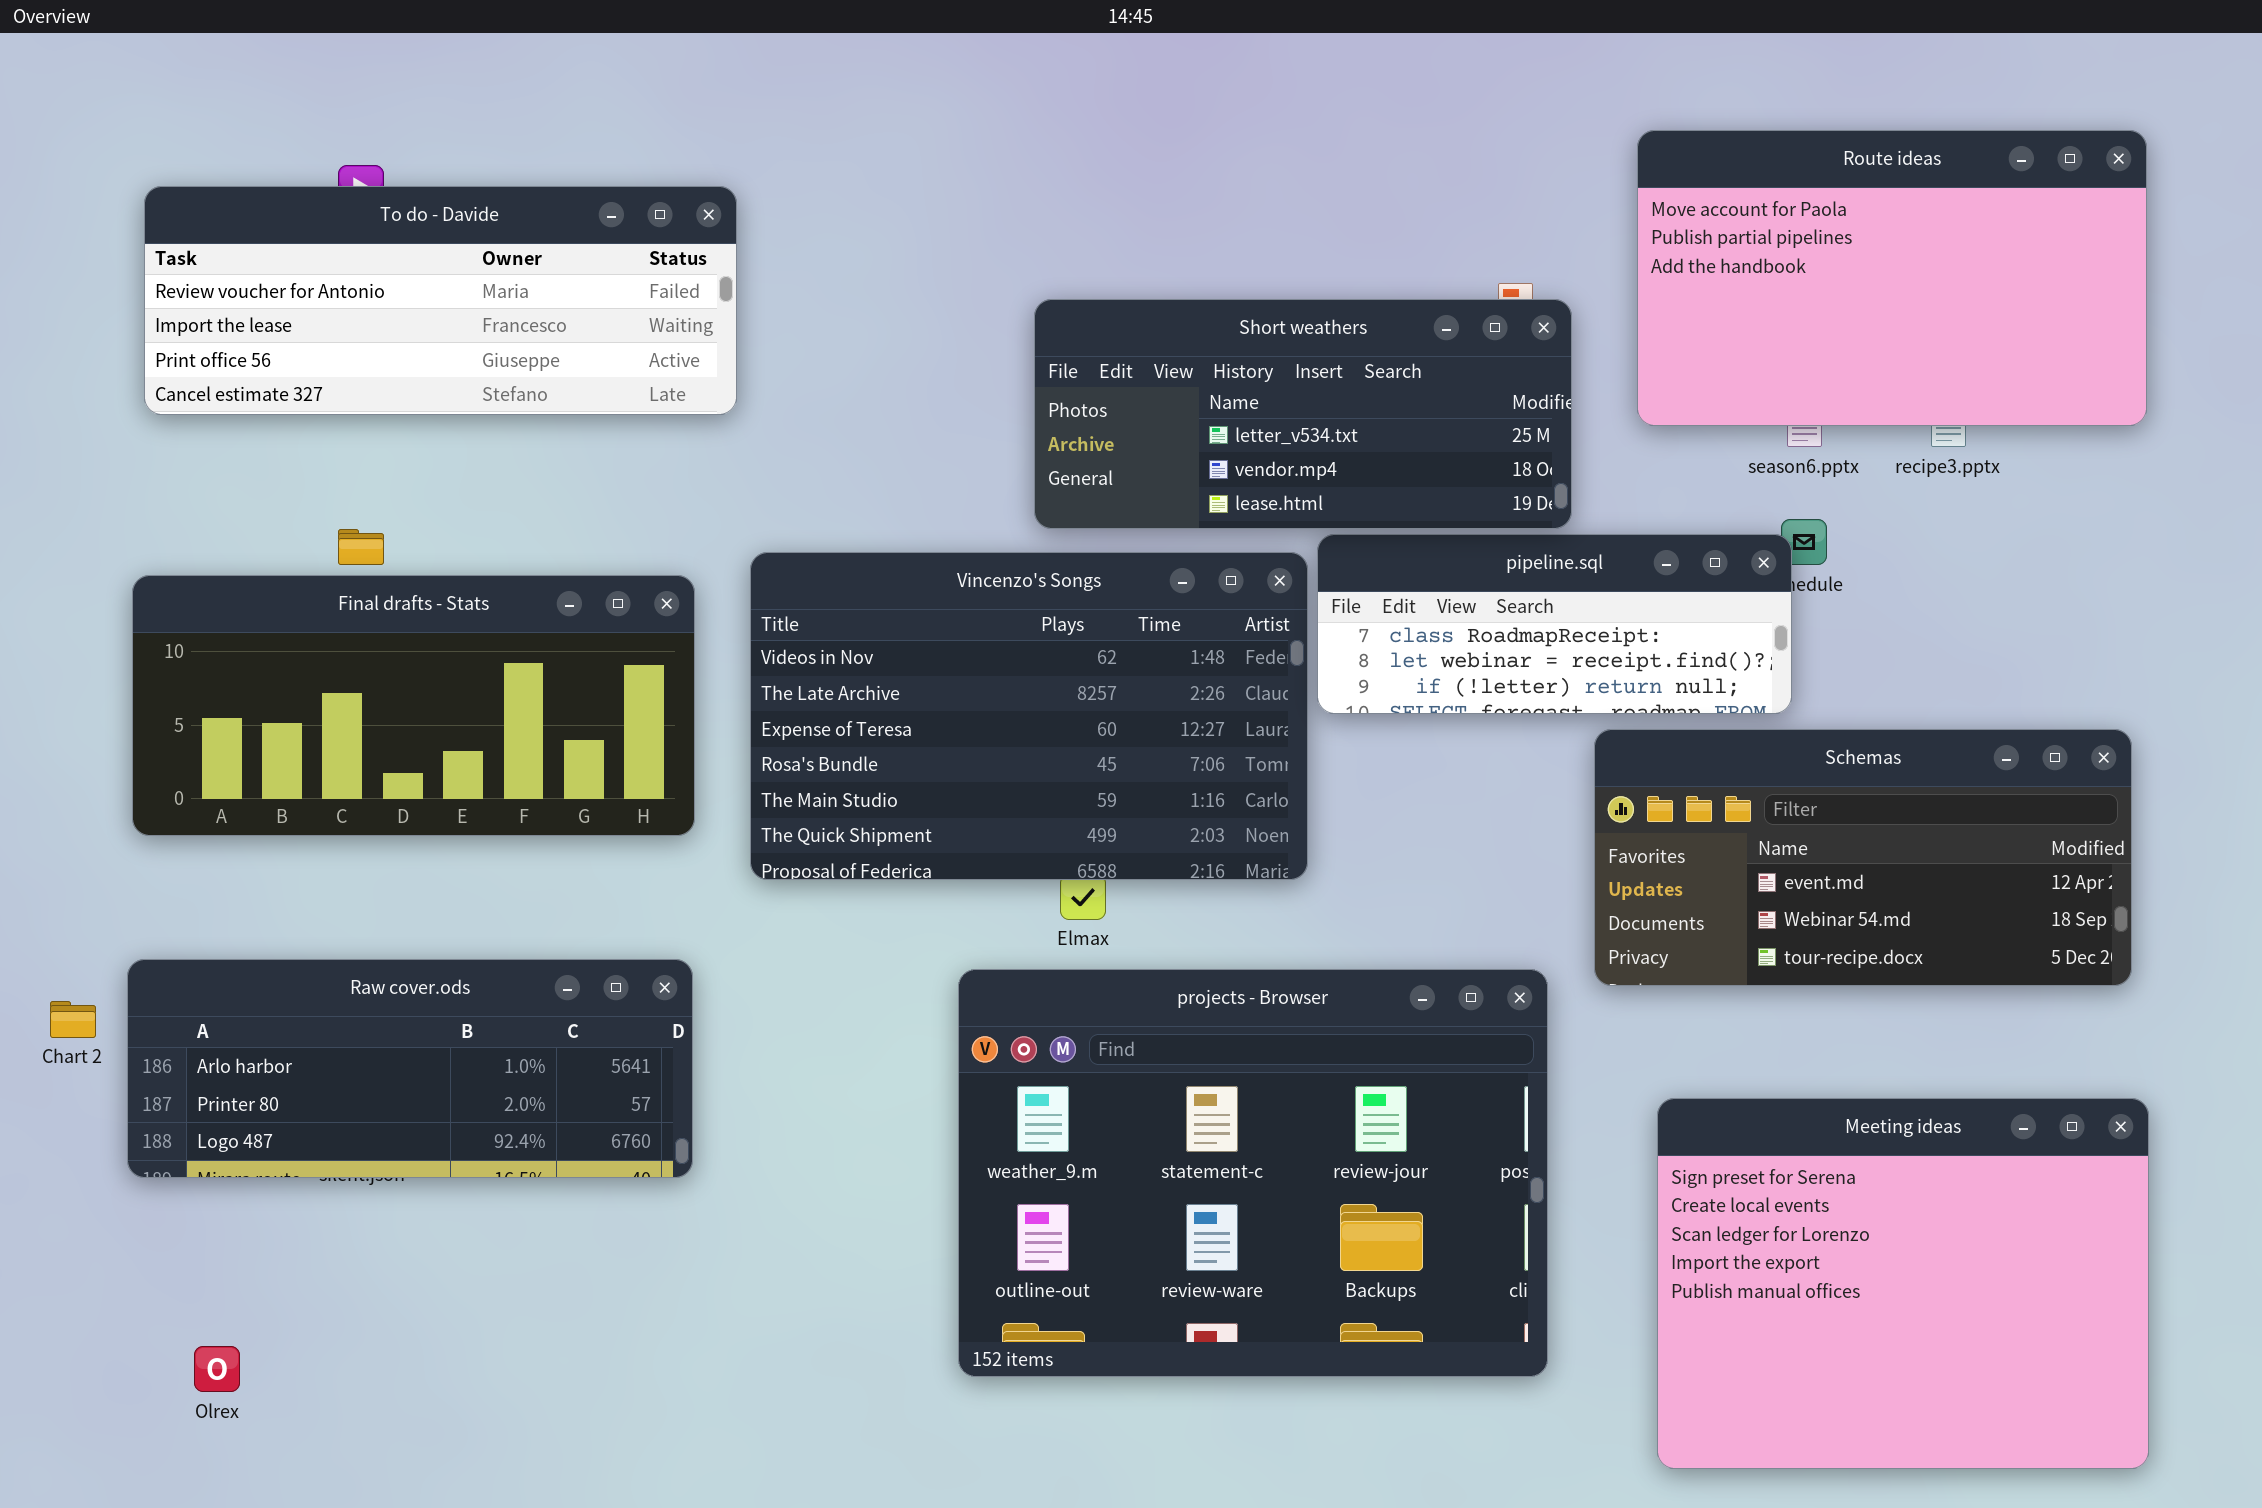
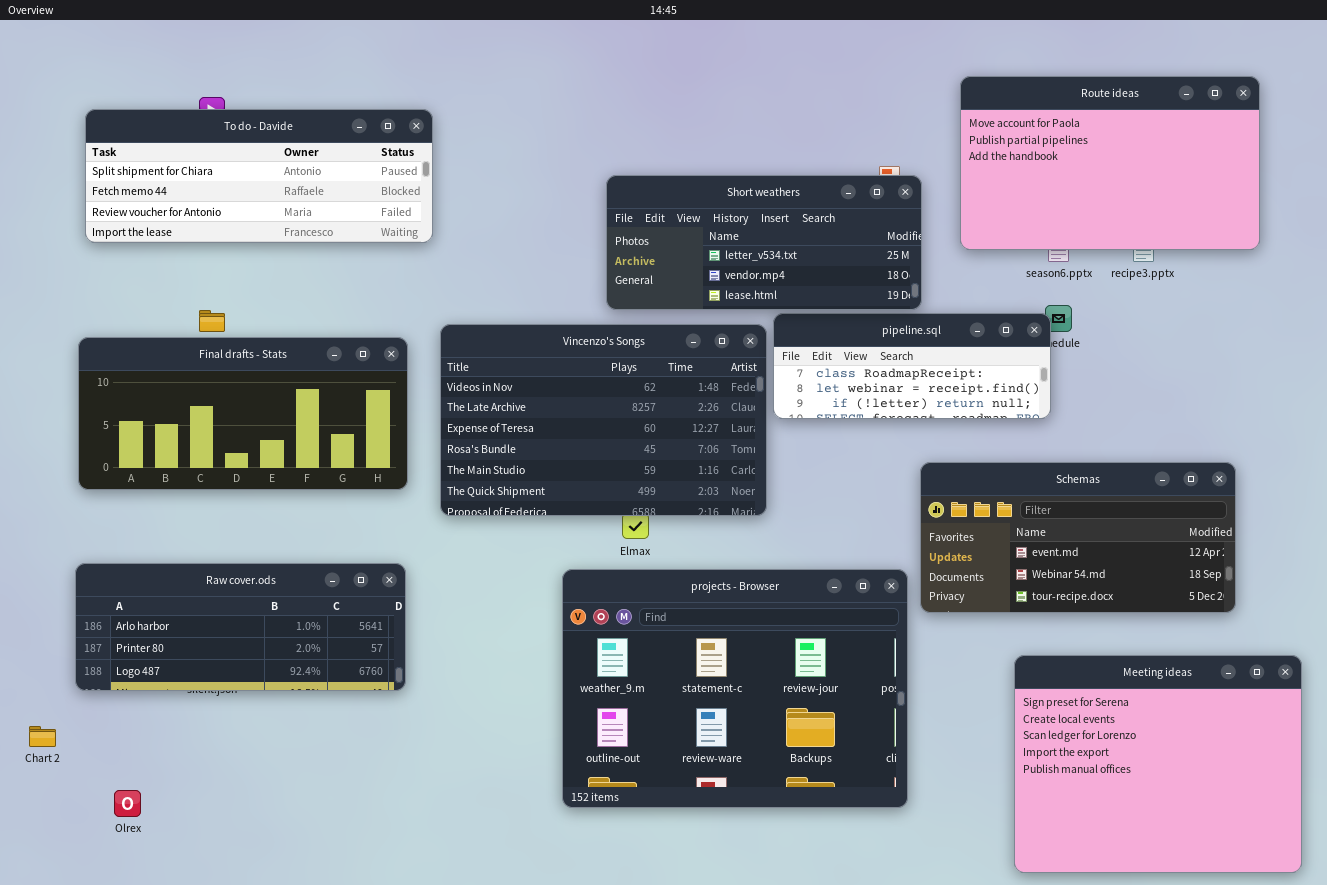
To do - Davide: [144,186,737,415] -> [85,109,433,243], scrolled up 2 rows
Schemas: [1594,729,2132,986] -> [920,462,1236,613], moved
Chart 2: [50,1001,96,1038] -> [29,726,56,747], moved
Meeting ideas: [1657,1098,2149,1469] -> [1014,655,1302,873], moved

